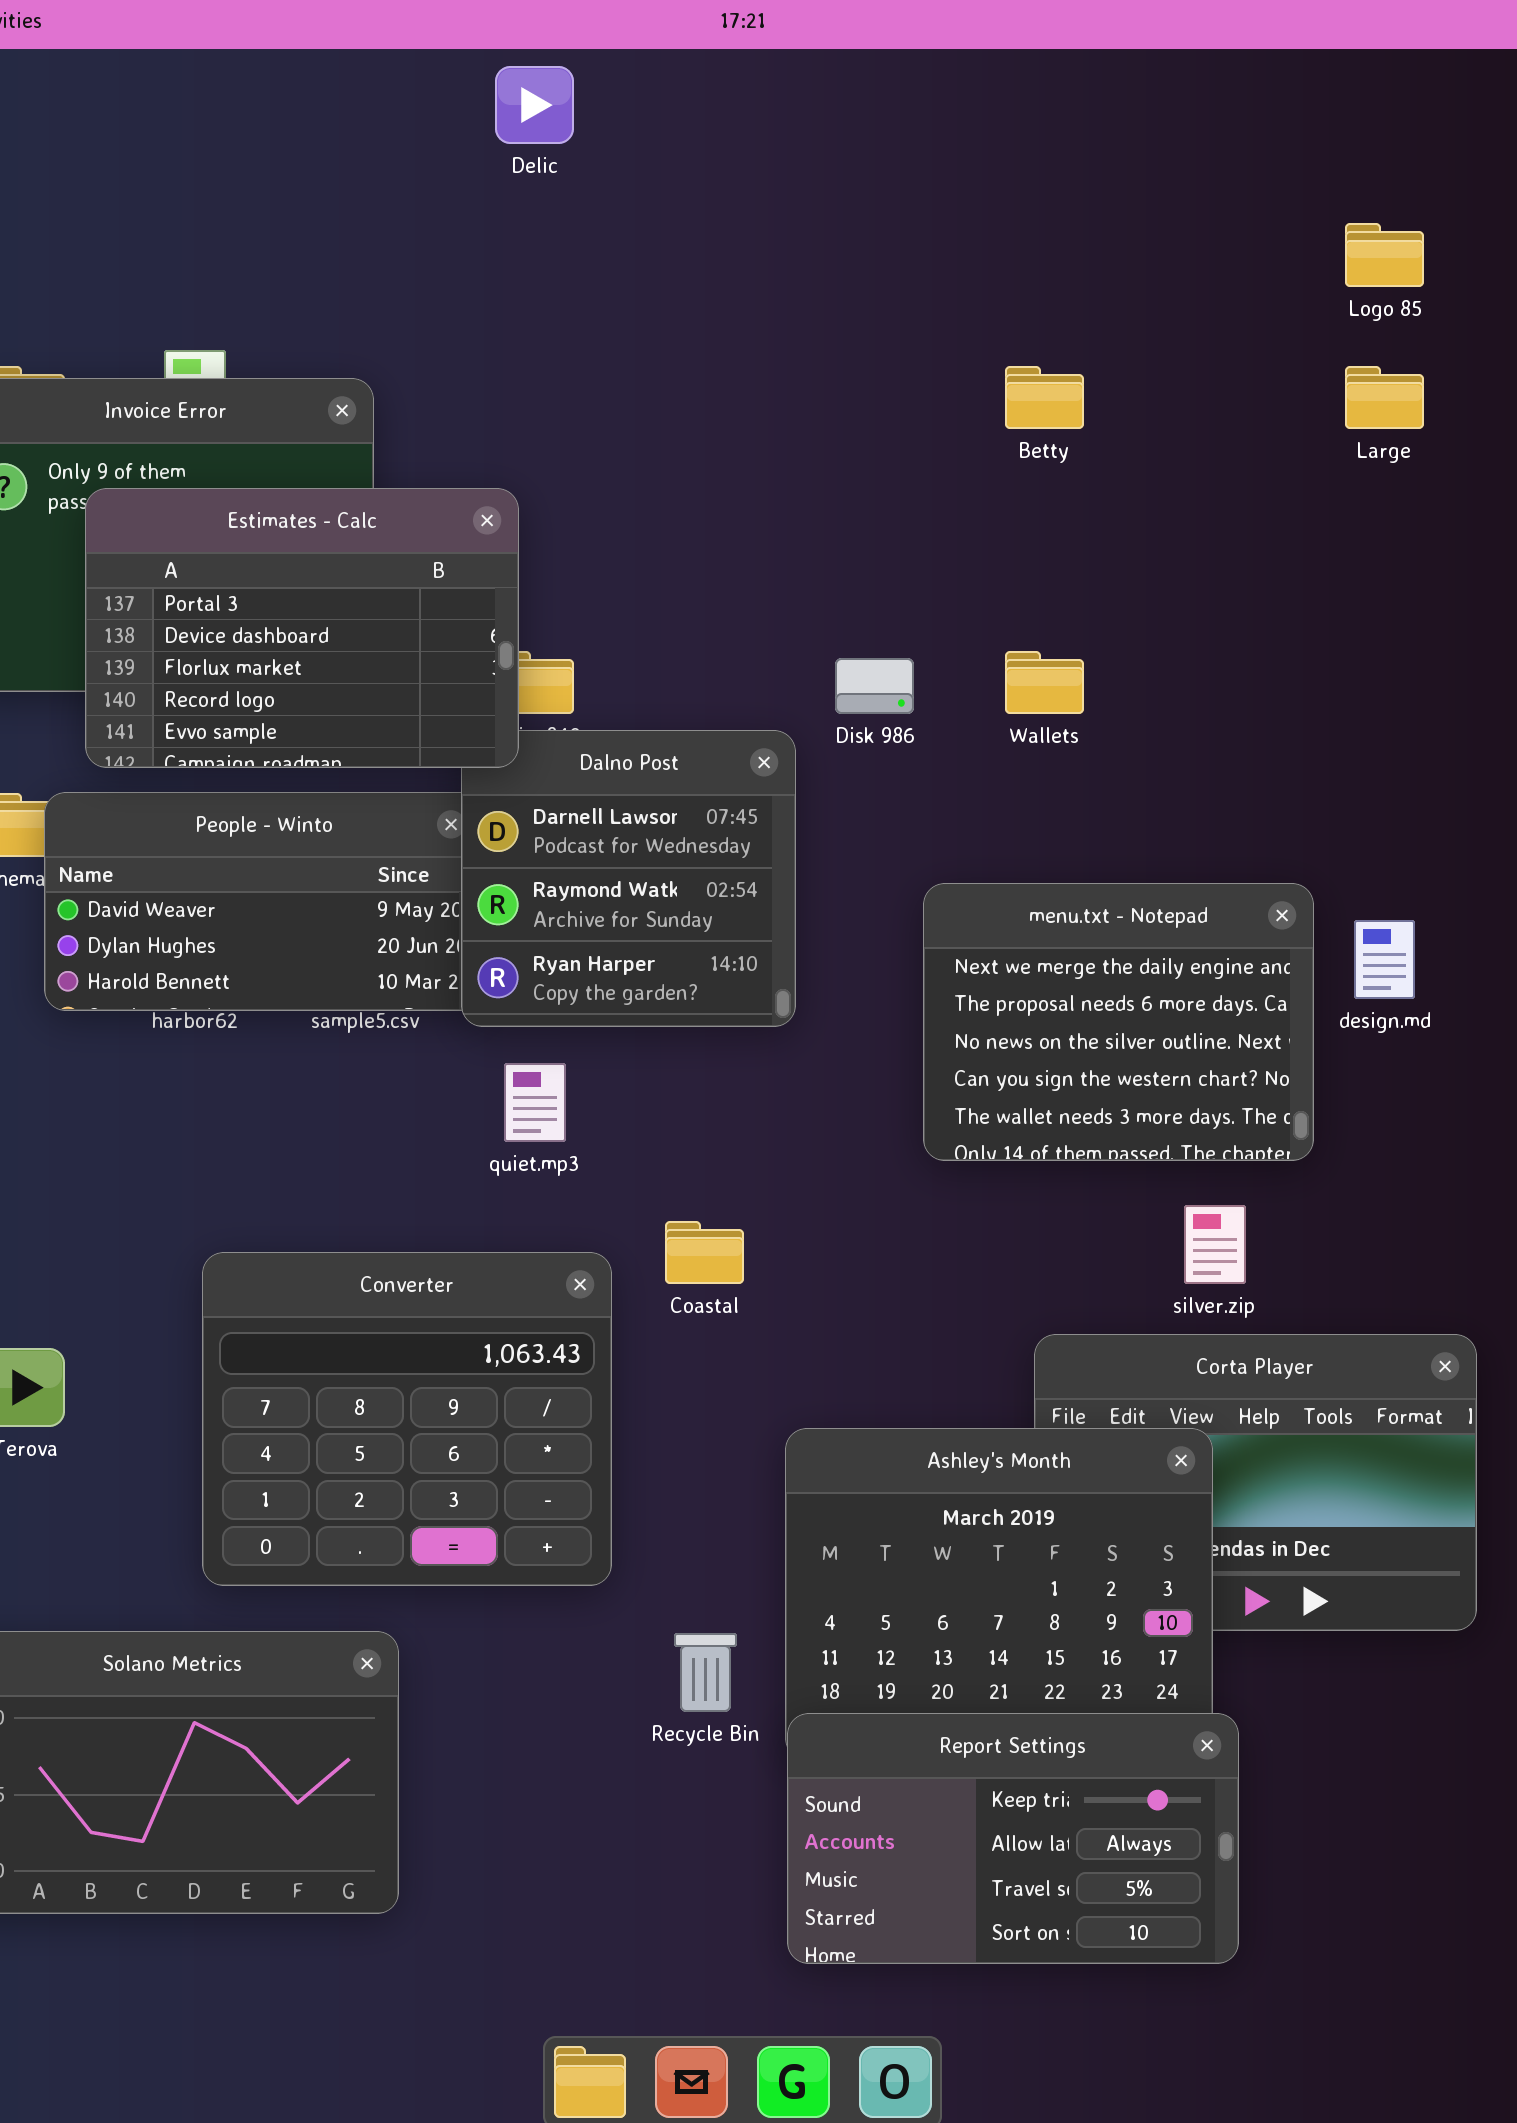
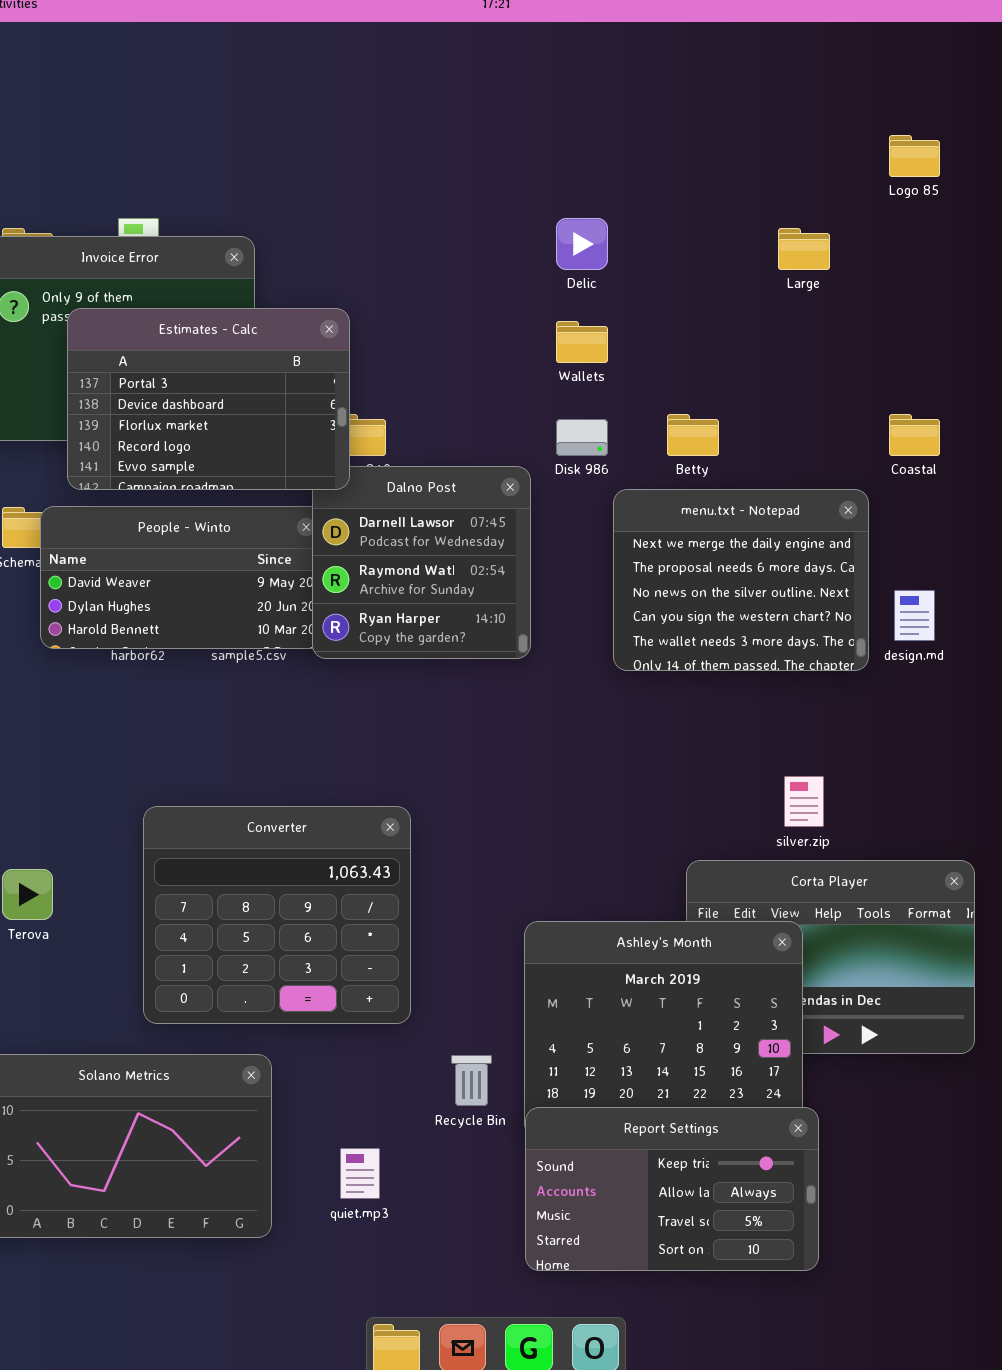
Delic: [495,66,574,144] -> [556,218,608,270], moved
Betty: [1005,366,1084,429] -> [667,414,719,456], moved
Large: [1345,366,1424,429] -> [778,228,830,270], moved
Wallets: [1005,651,1084,714] -> [556,321,608,363], moved
menu.txt - Notepad: [923,883,1314,1161] -> [613,489,869,671], moved
quiet.mp3: [504,1063,566,1142] -> [340,1148,380,1199], moved
Coastal: [665,1221,744,1284] -> [889,414,940,456], moved

